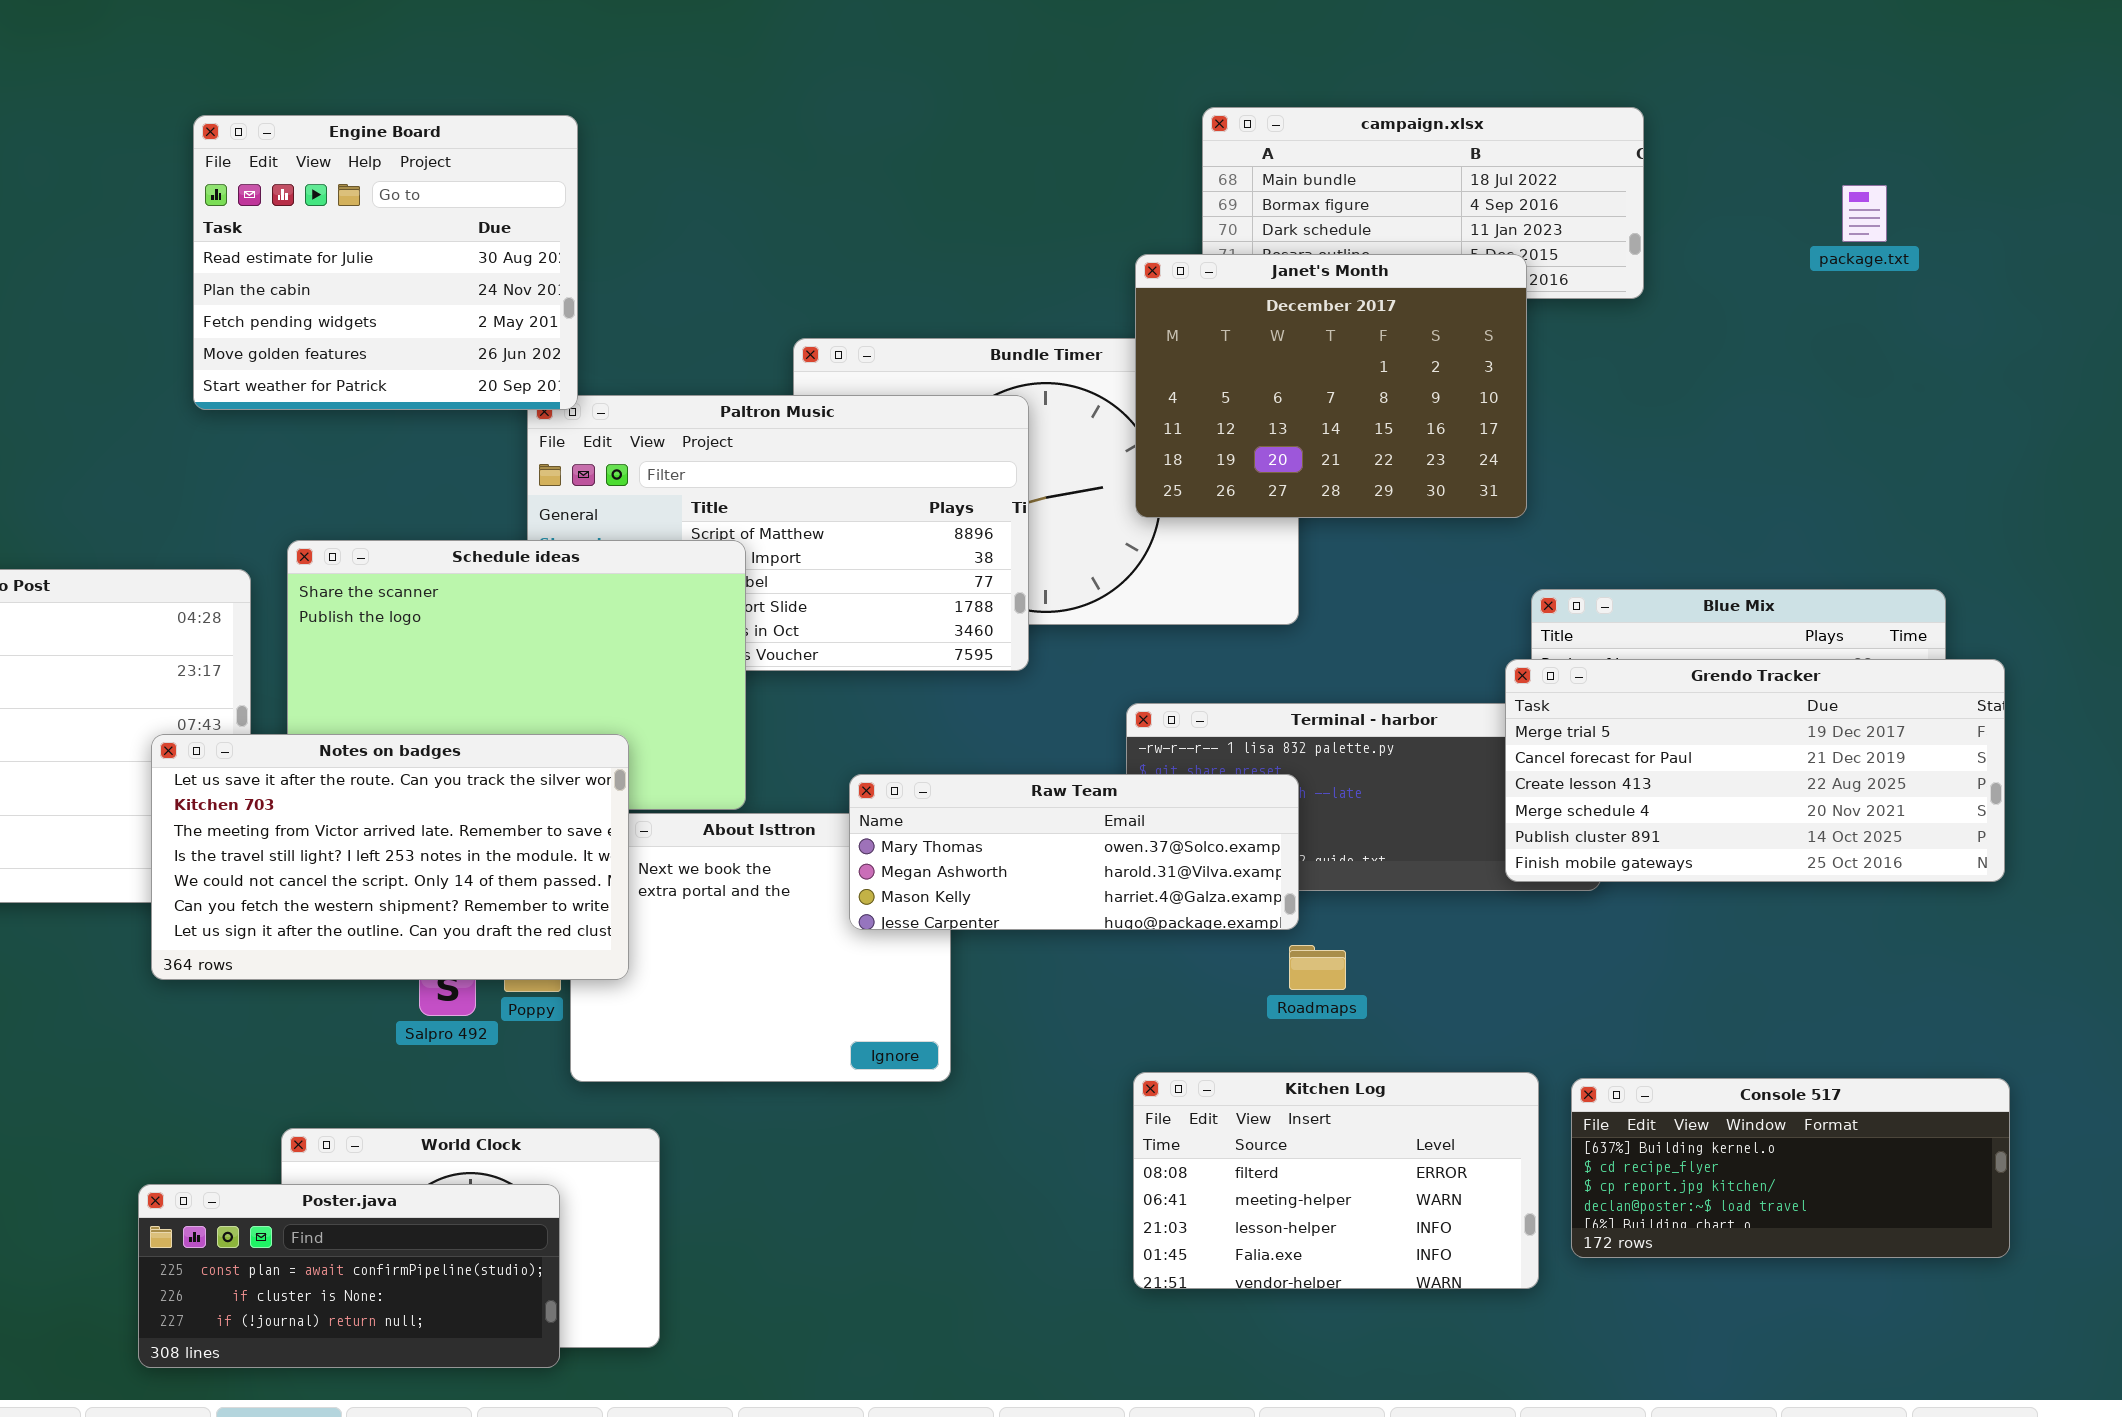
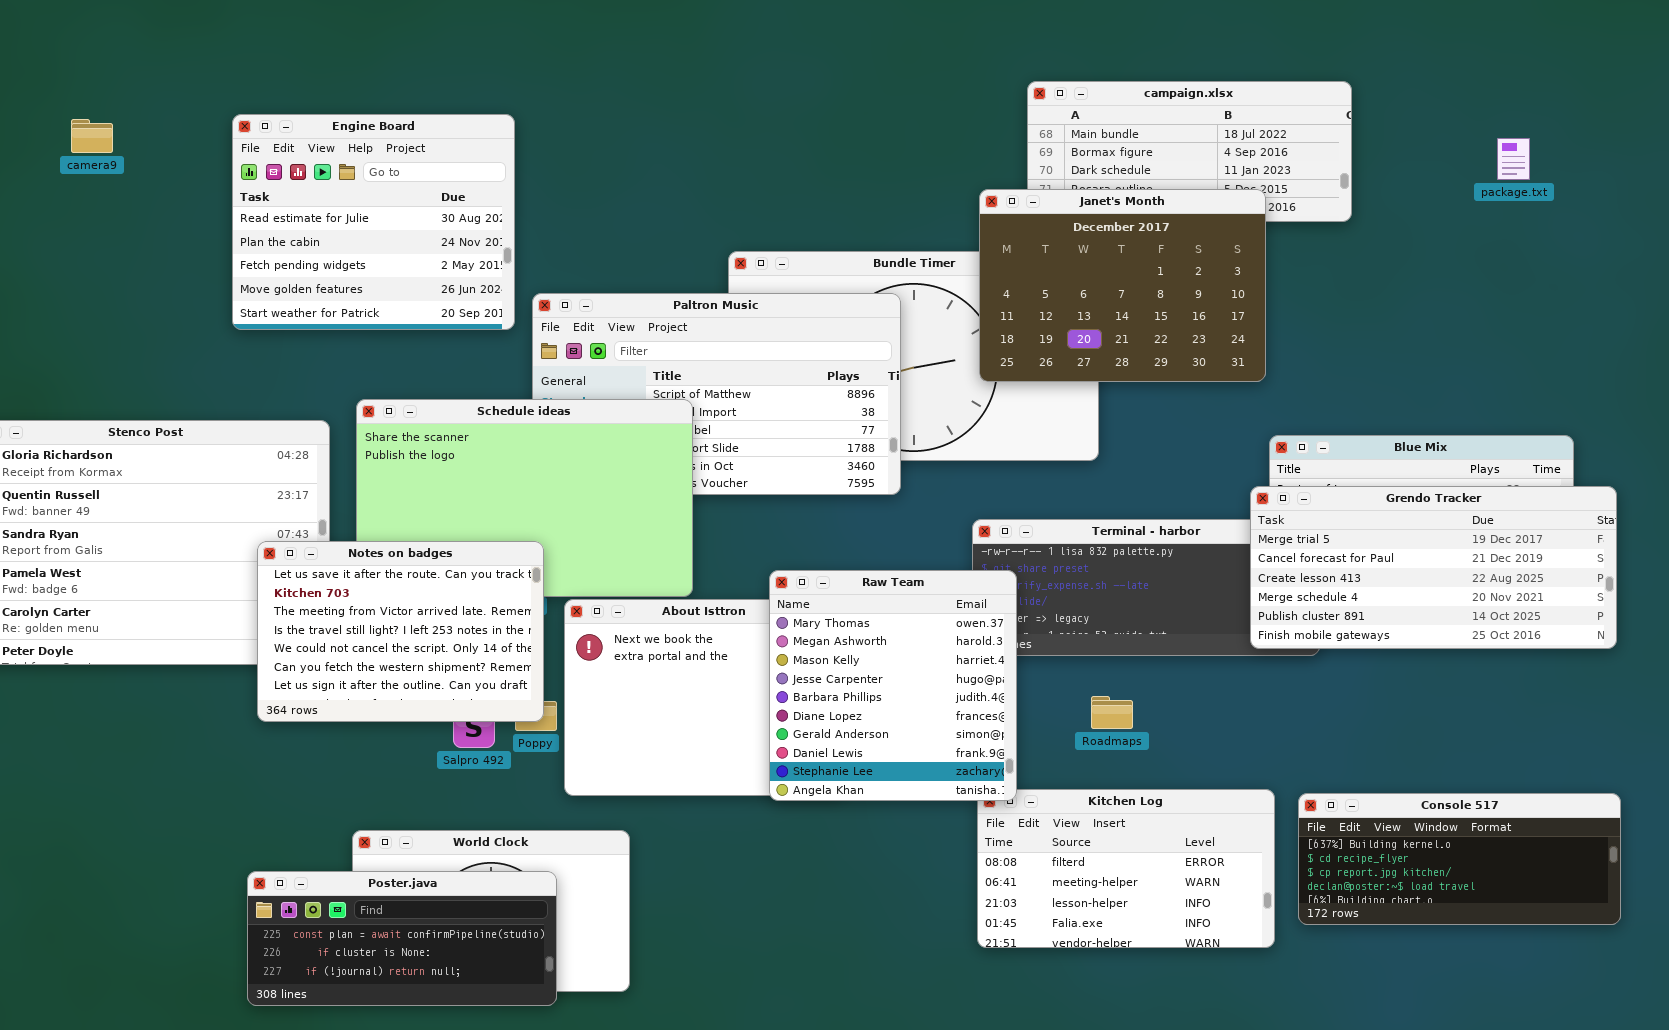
Engine Board: [193,115,578,410] -> [232,114,515,330], moved
Notes on badges: [151,734,629,980] -> [257,541,544,722], resized
Raw Team: [849,774,1299,930] -> [769,570,1017,801], resized

